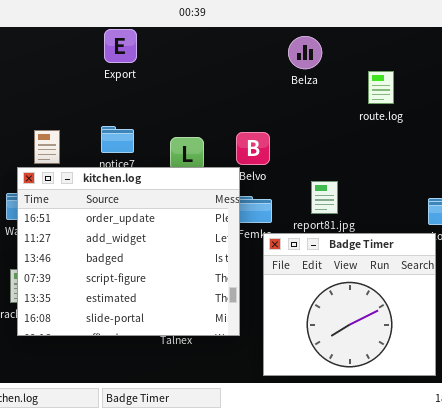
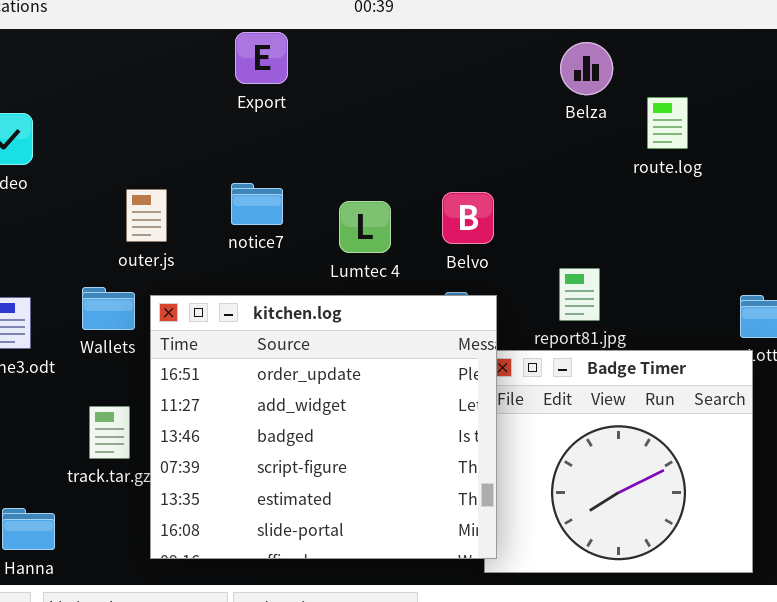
Belza: [288,36,322,69] -> [560,42,613,95], moved
kitchen.log: [17,167,240,336] -> [150,295,497,559], moved

